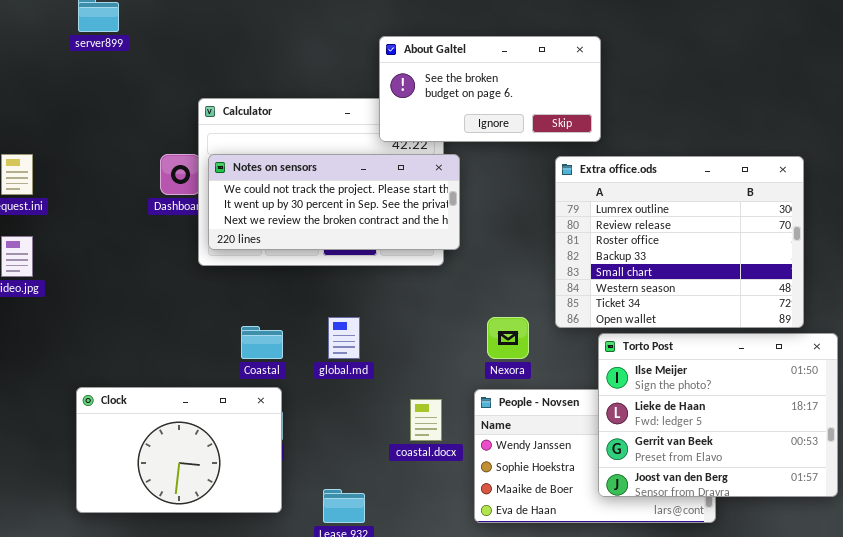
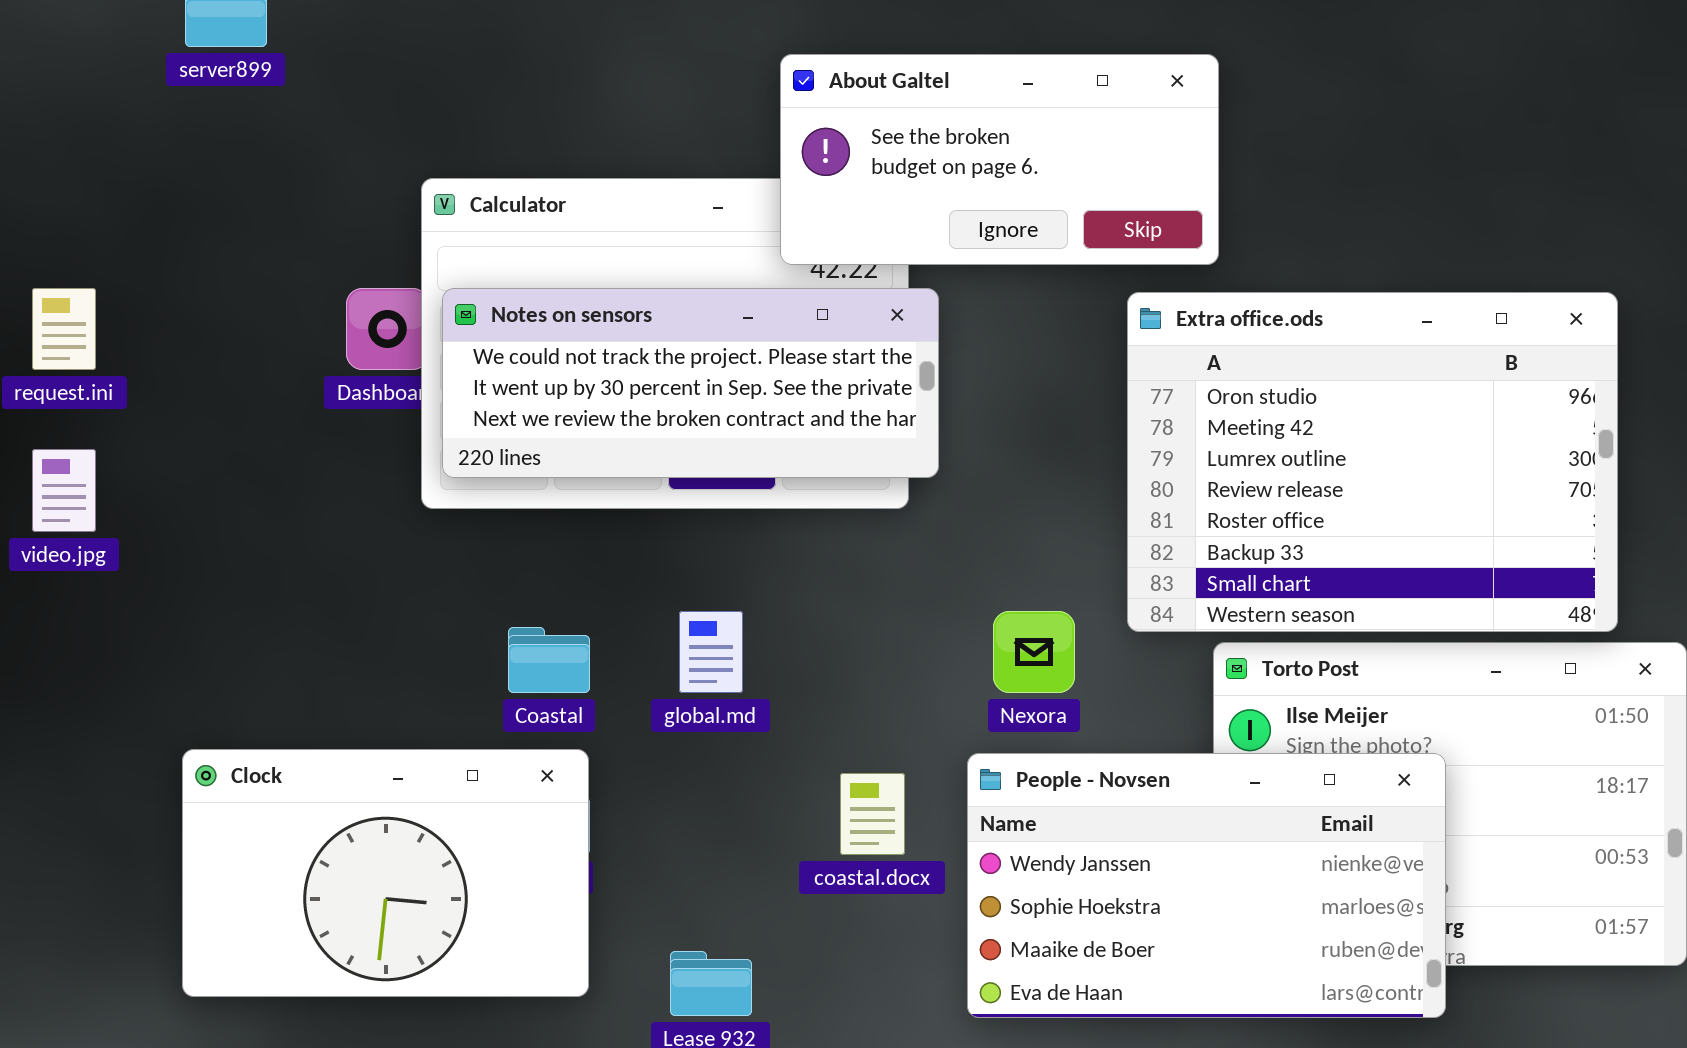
Extra office.ods: [555,156,804,328] -> [1127,292,1618,632], scrolled up 2 rows
People - Novsen: [474,389,716,523] -> [967,753,1446,1018], raised

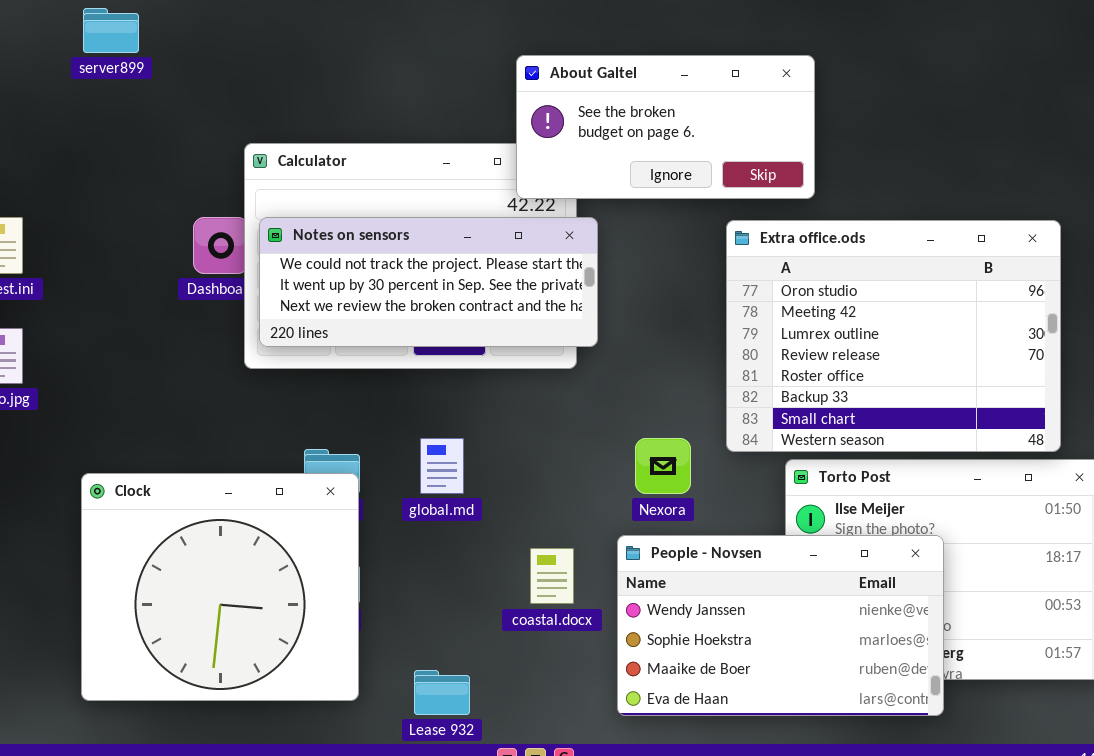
About Galtel: [780,54,1219,265] -> [516,55,815,199], moved
Clock: [182,749,589,997] -> [81,473,359,701], resized

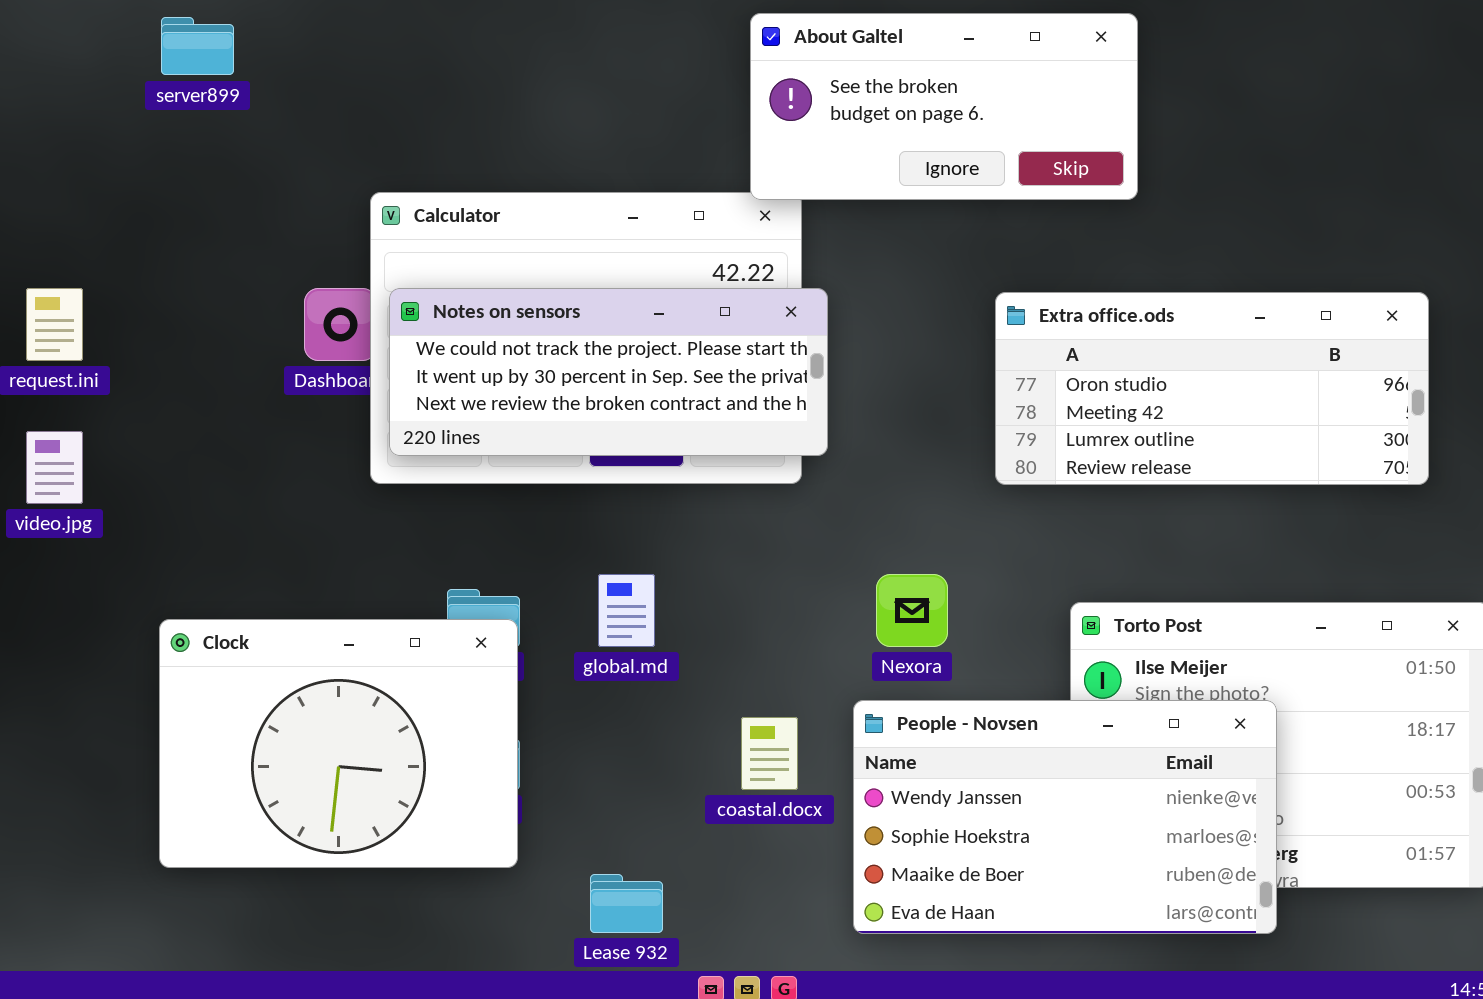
About Galtel: [516,55,815,199] -> [750,13,1138,200], moved
Extra office.ods: [726,220,1061,452] -> [995,292,1429,485], resized
Clock: [81,473,359,701] -> [159,619,518,868], resized

